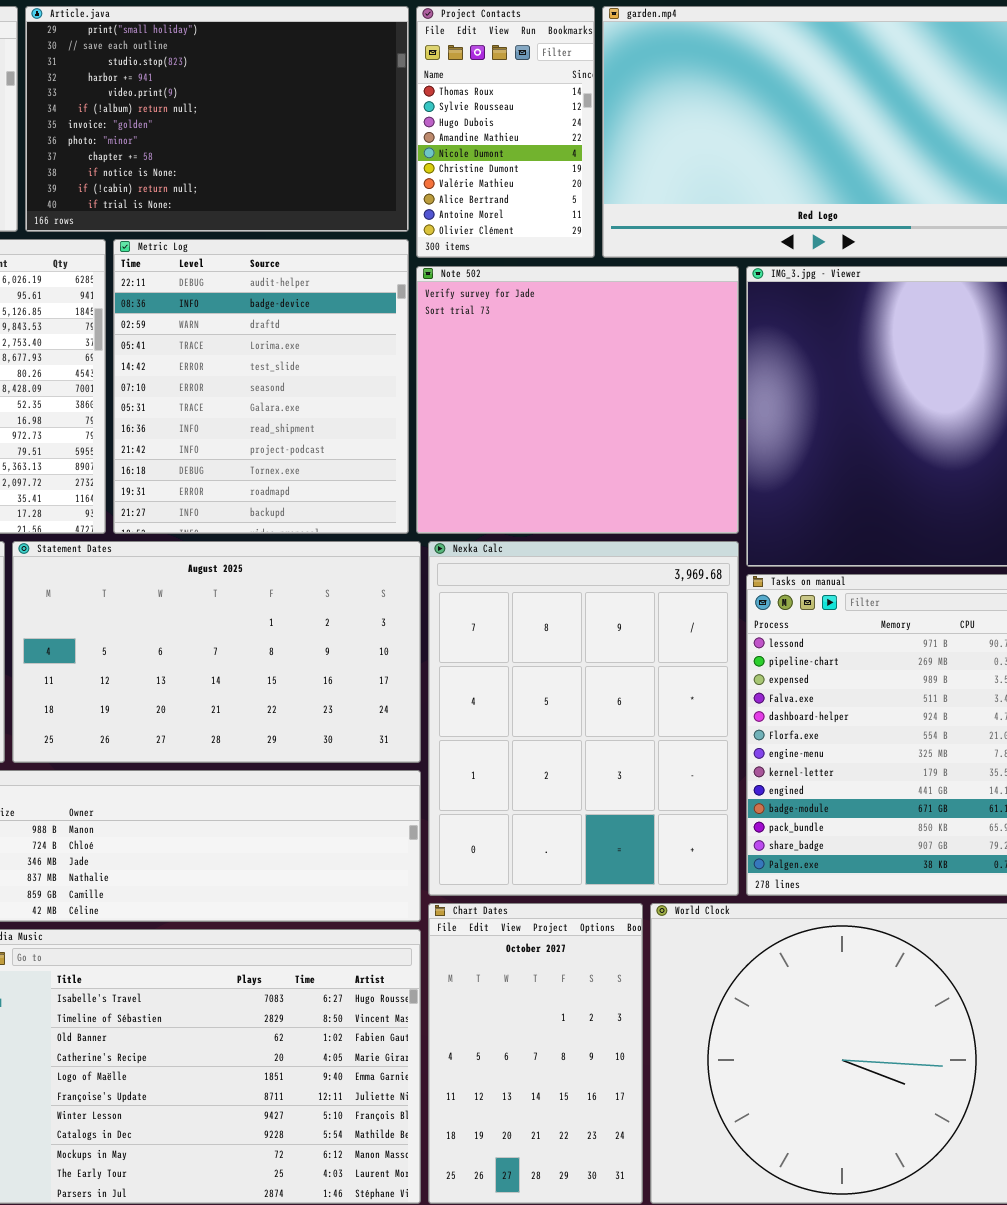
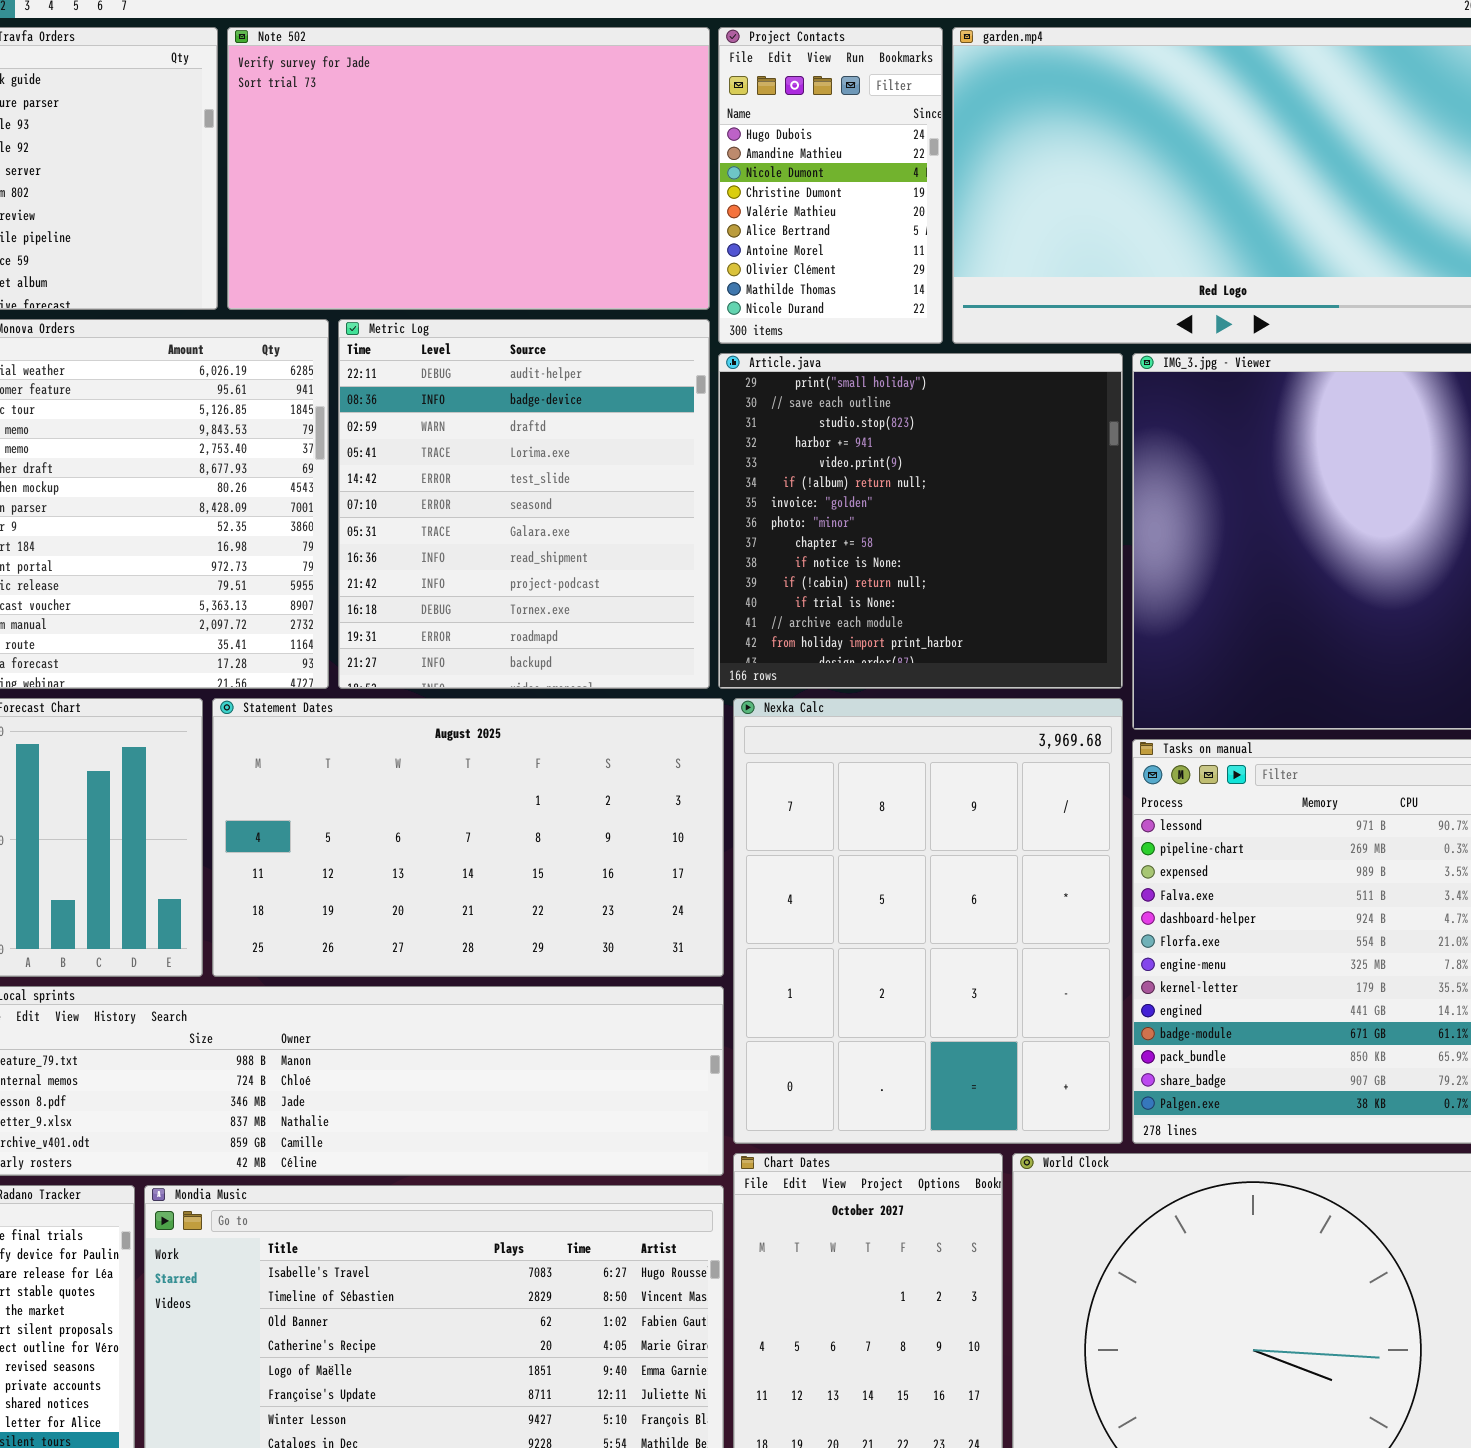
Article.java: [25,6,409,232] -> [718,353,1123,689], moved, resized
Project Contacts: [416,6,595,258] -> [718,27,943,344], scrolled down 2 rows
Note 502: [416,266,739,534] -> [227,27,710,310], moved, resized

